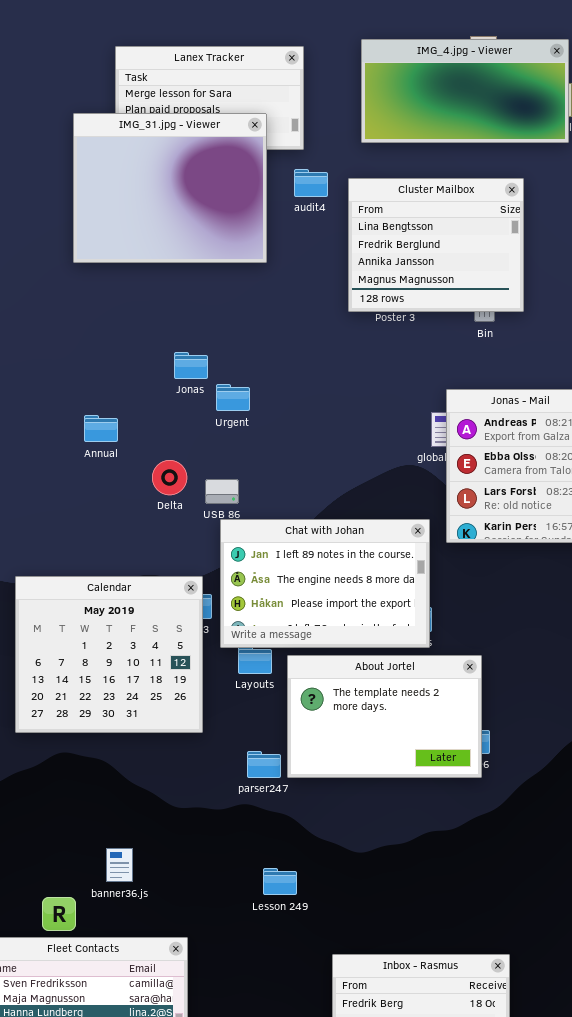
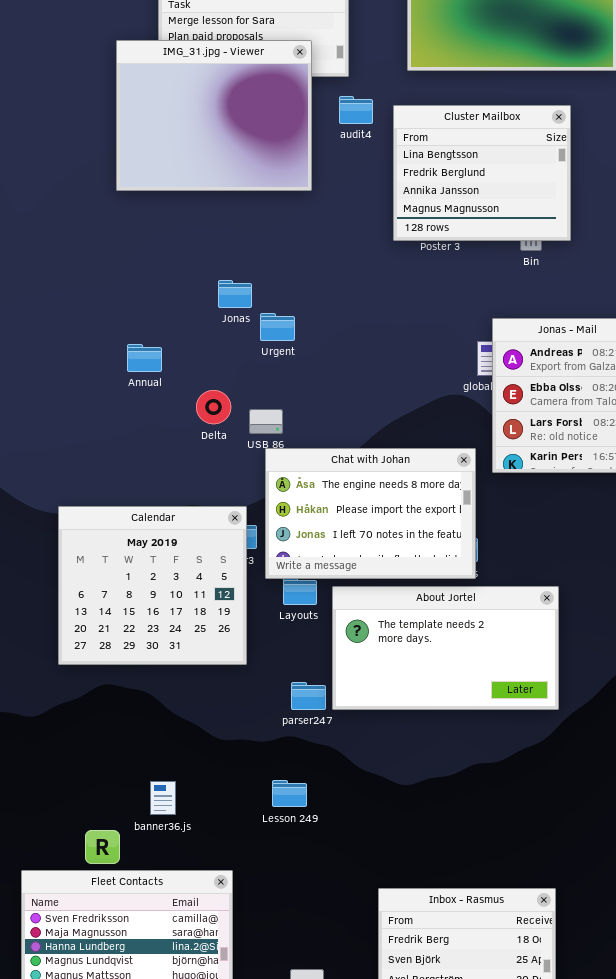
Chat with Johan: [220,519,430,648] -> [265,448,476,579], scrolled down 1 row
About Jortel: [287,655,482,778] -> [332,586,559,710], resized
Lesson 249: [263,868,297,895] -> [272,780,307,807], moved

